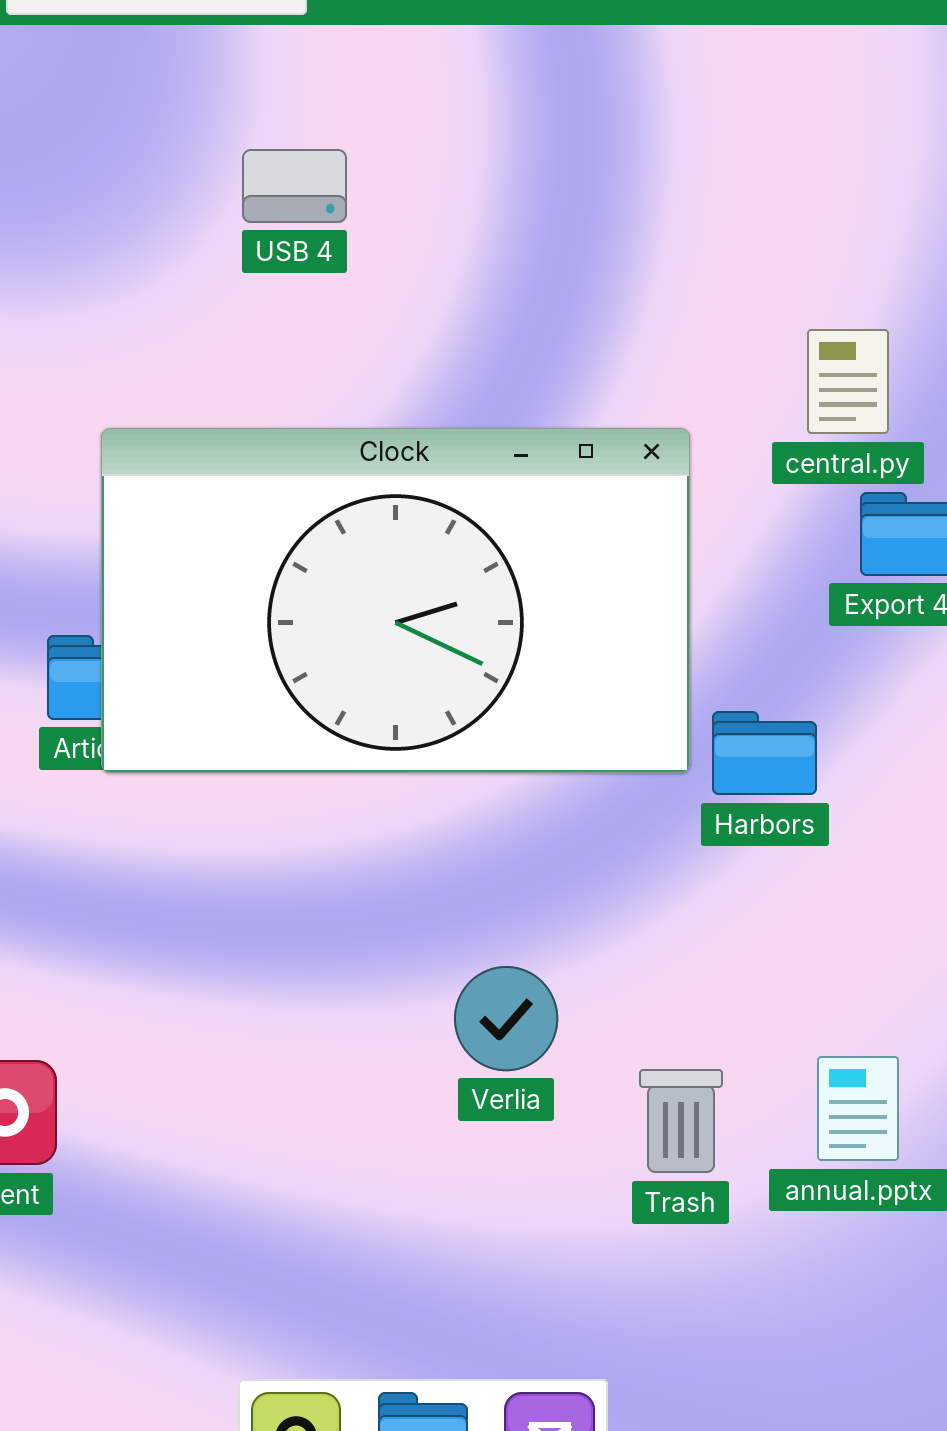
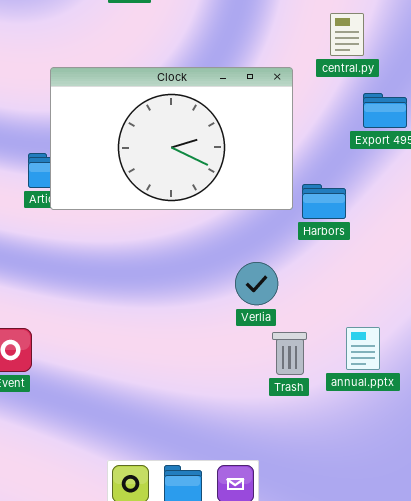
central.py: [807,329,889,434] -> [330,13,364,56], moved
Verlia: [454,966,558,1071] -> [235,262,278,305], moved

